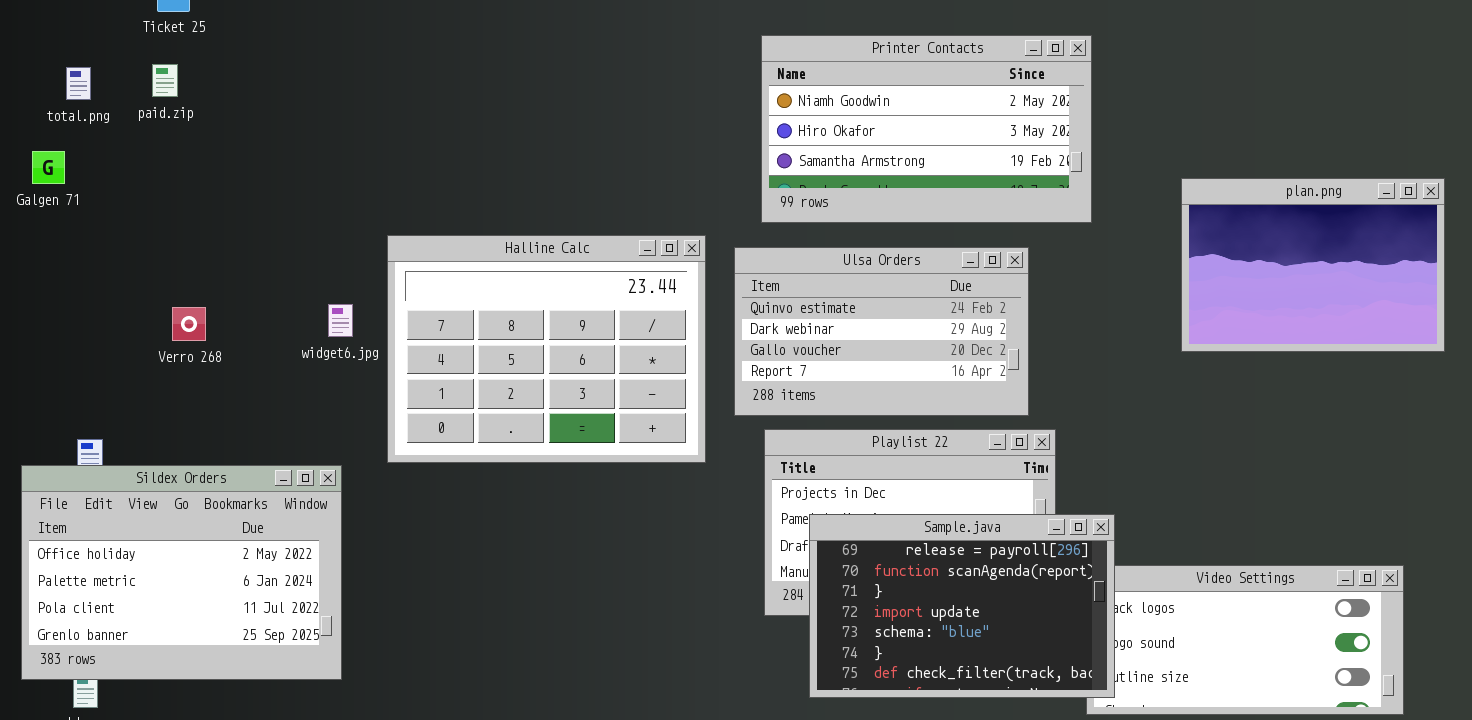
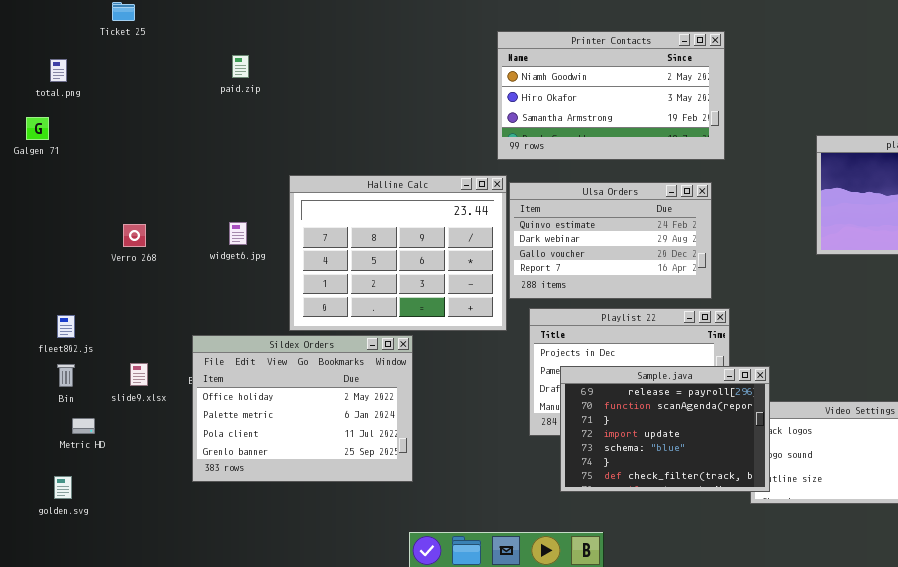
Printer Contacts: [761,35,1092,223] -> [497,31,725,160], moved
paid.zip: [152,64,178,97] -> [232,55,249,78], moved
Halline Calc: [387,235,706,463] -> [289,175,507,331], moved
Sildex Orders: [21,465,342,680] -> [192,335,413,482], moved

